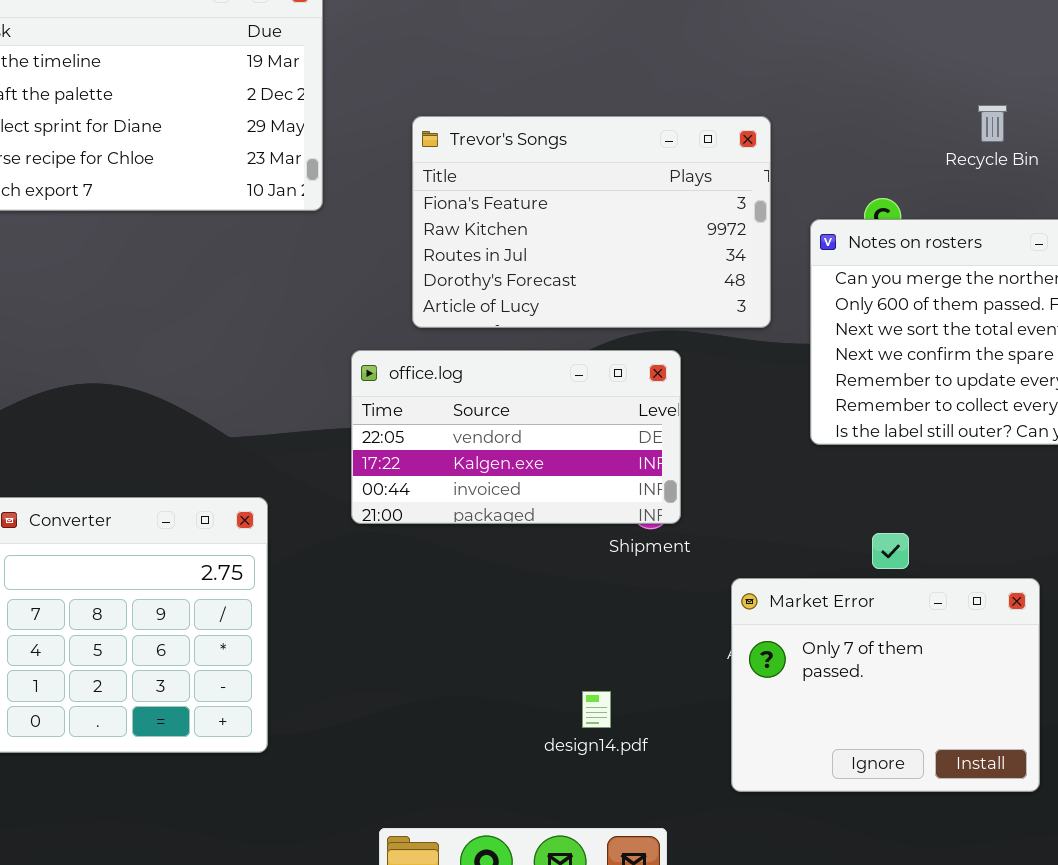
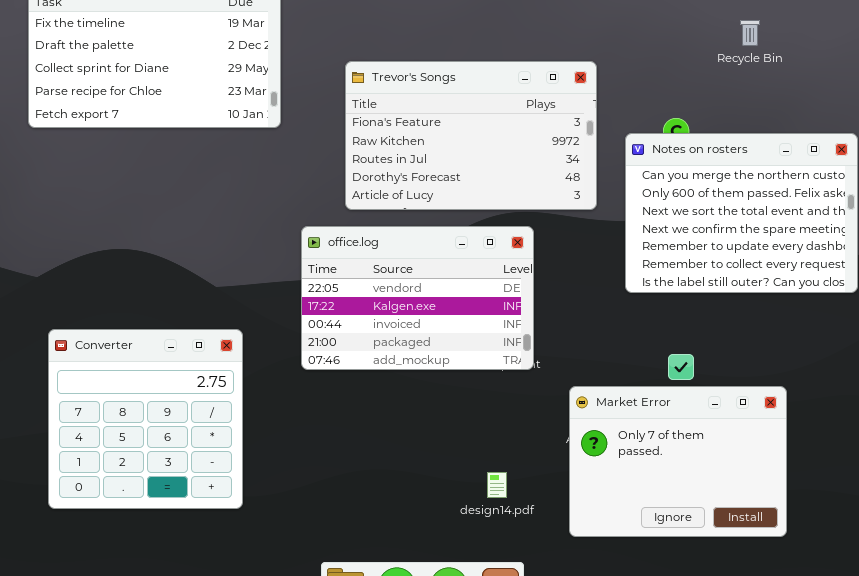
Recycle Bin: [978,105,1007,142] -> [740,20,760,46], moved
office.log: [351,350,681,524] -> [301,226,534,370], resized
design14.pdf: [582,691,611,728] -> [487,472,507,498], moved

